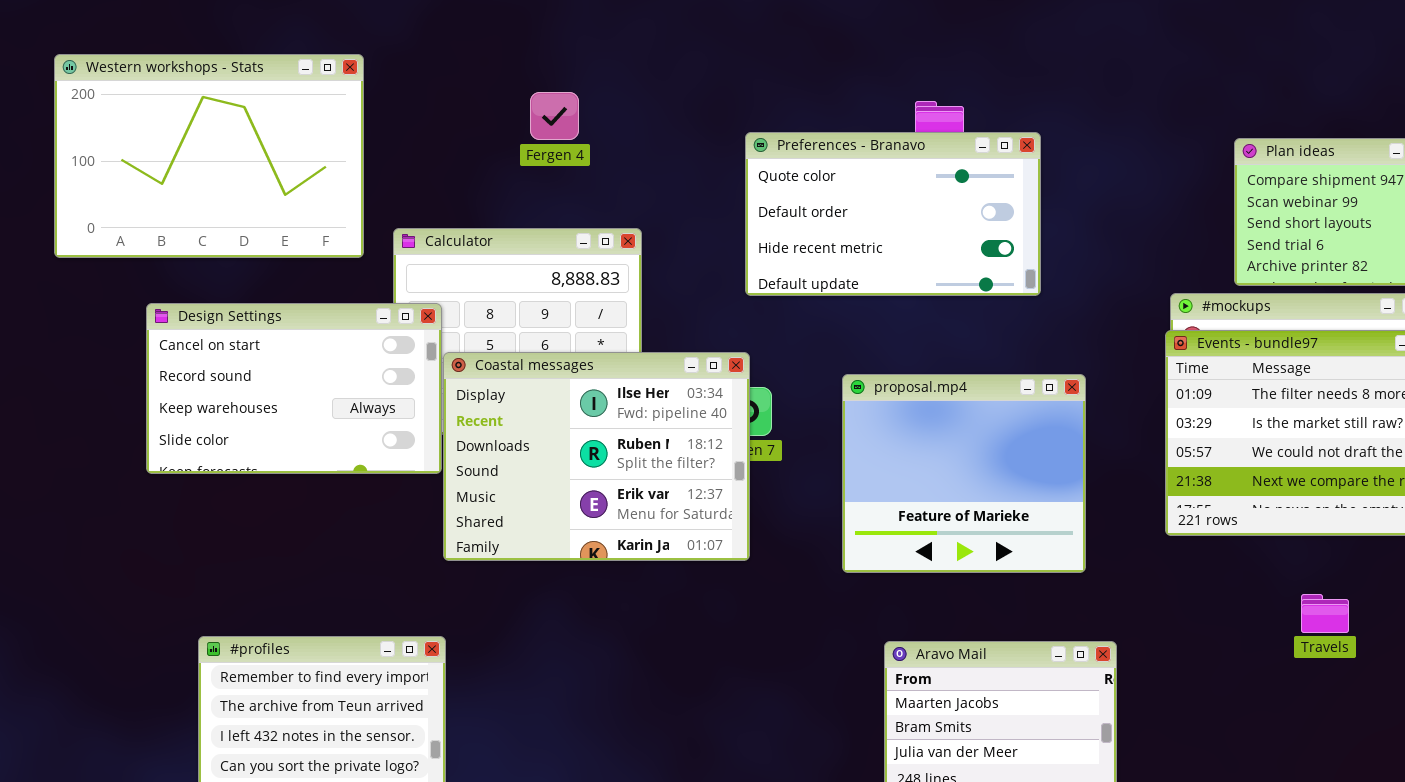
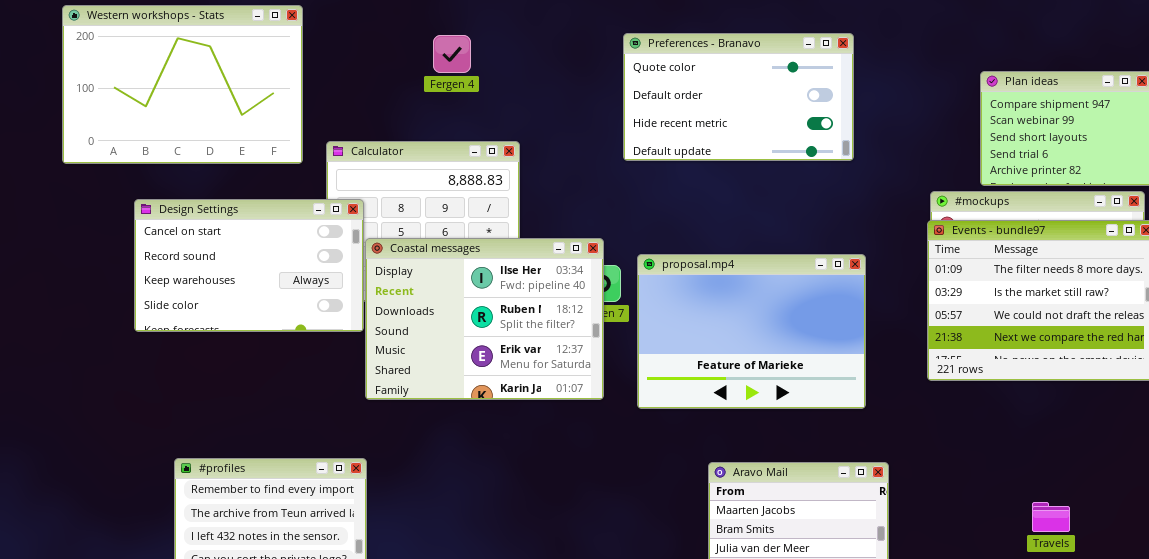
Preferences - Branavo: [745,132,1041,296] -> [623,33,854,161], moved
proposal.mp4: [842,374,1086,573] -> [637,254,866,409], resized
Travels: [1301,594,1349,633] -> [1032,502,1070,532], moved

